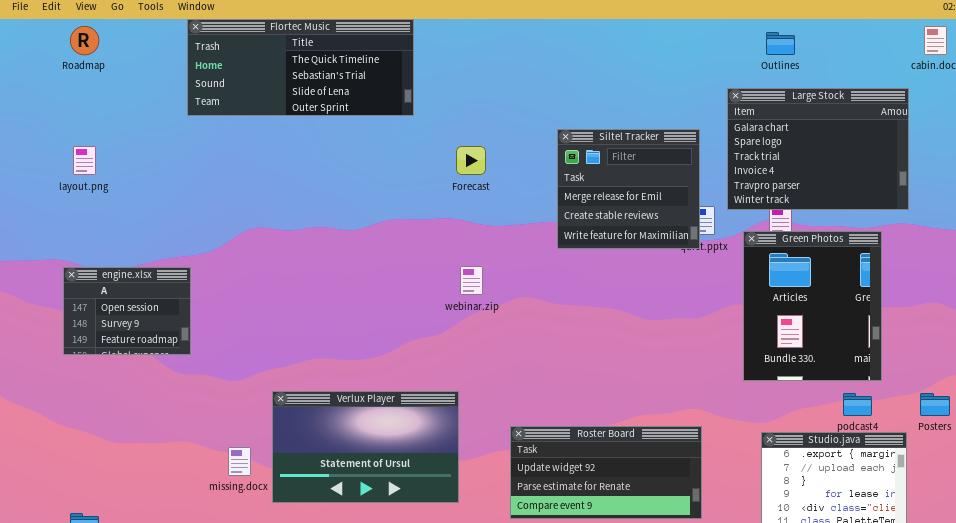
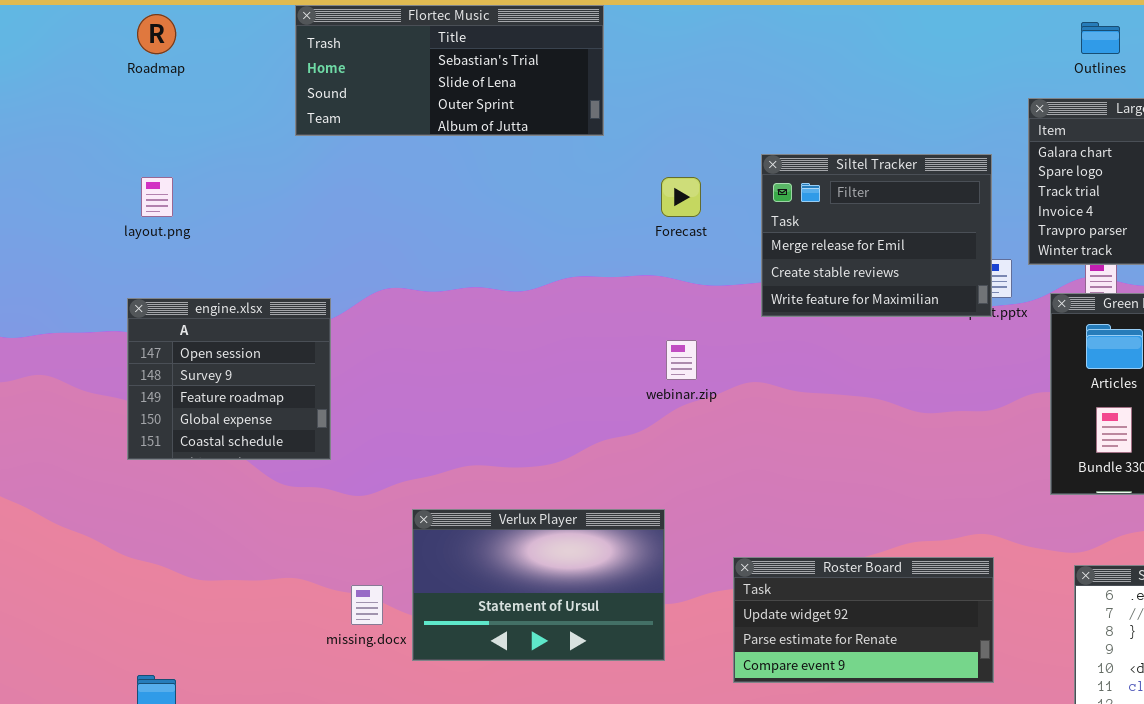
Flortec Music: [187,19,414,116] -> [295,5,604,136], scrolled down 1 row
Siltel Tracker: [557,129,700,249] -> [761,154,992,317], resized
engine.xlsx: [63,267,191,355] -> [127,298,331,460], resized

